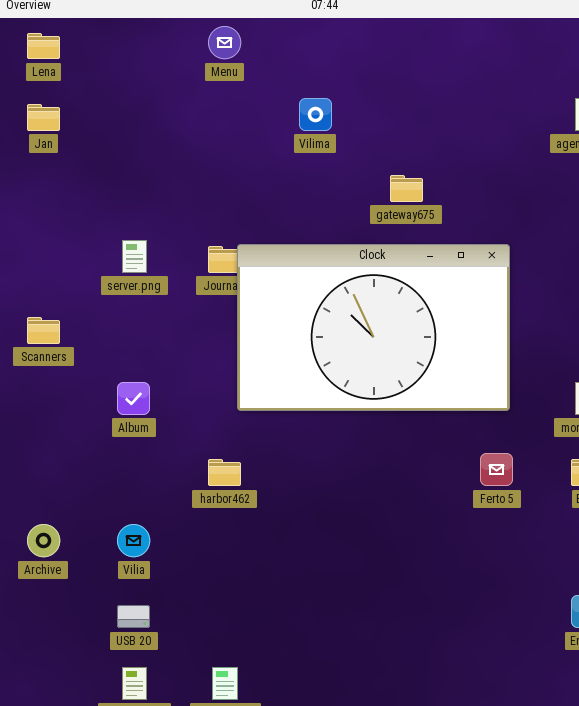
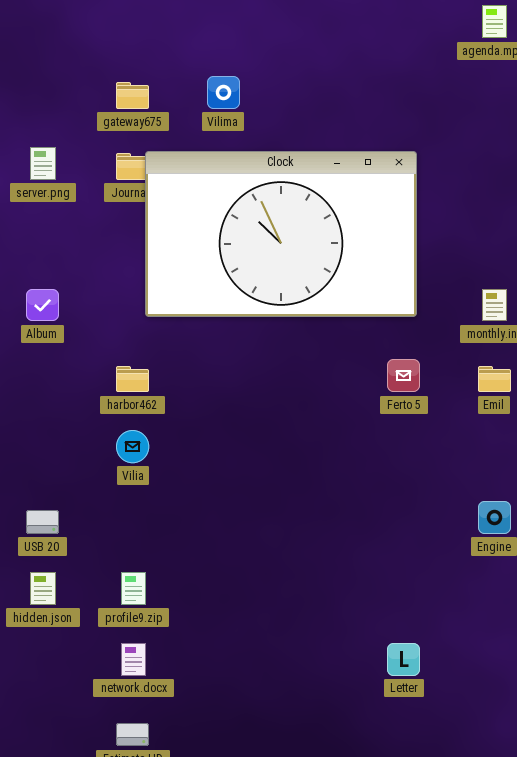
Vilima: [299,98,332,131] -> [207,76,240,109], moved
gateway675: [390,175,423,202] -> [116,82,149,109], moved
Vilia: [117,524,150,557] -> [116,430,149,463], moved

